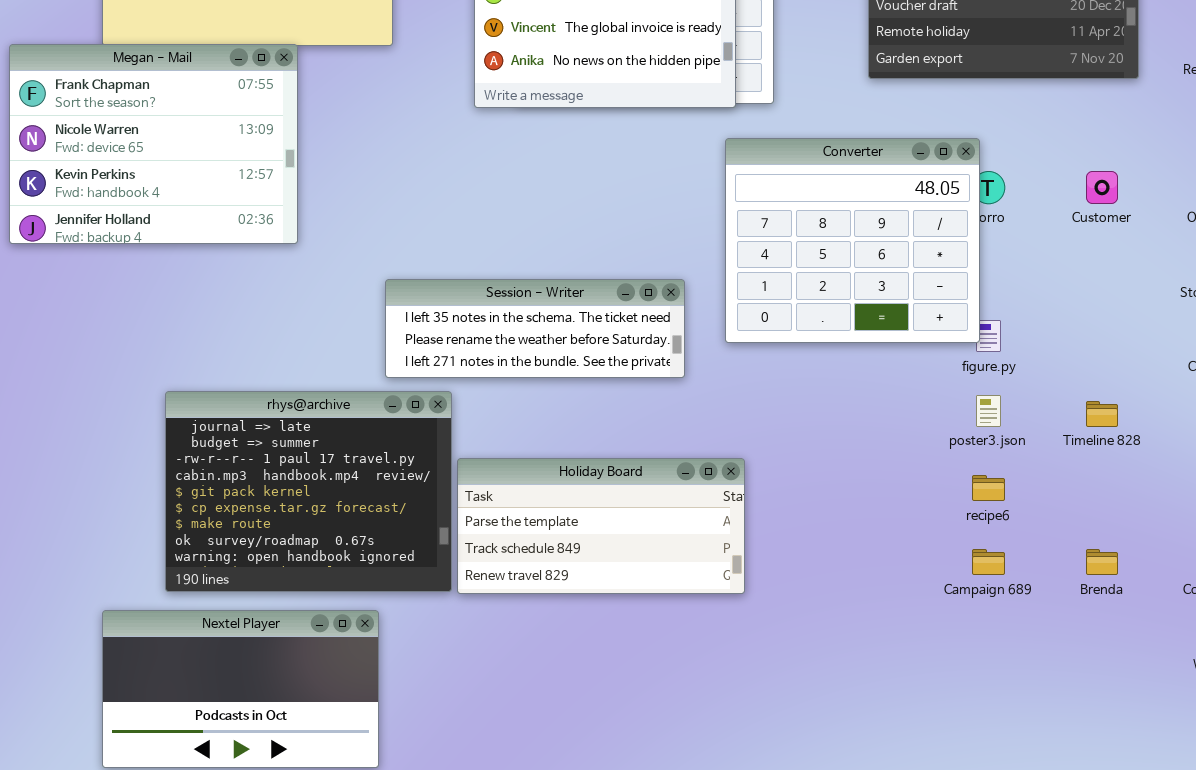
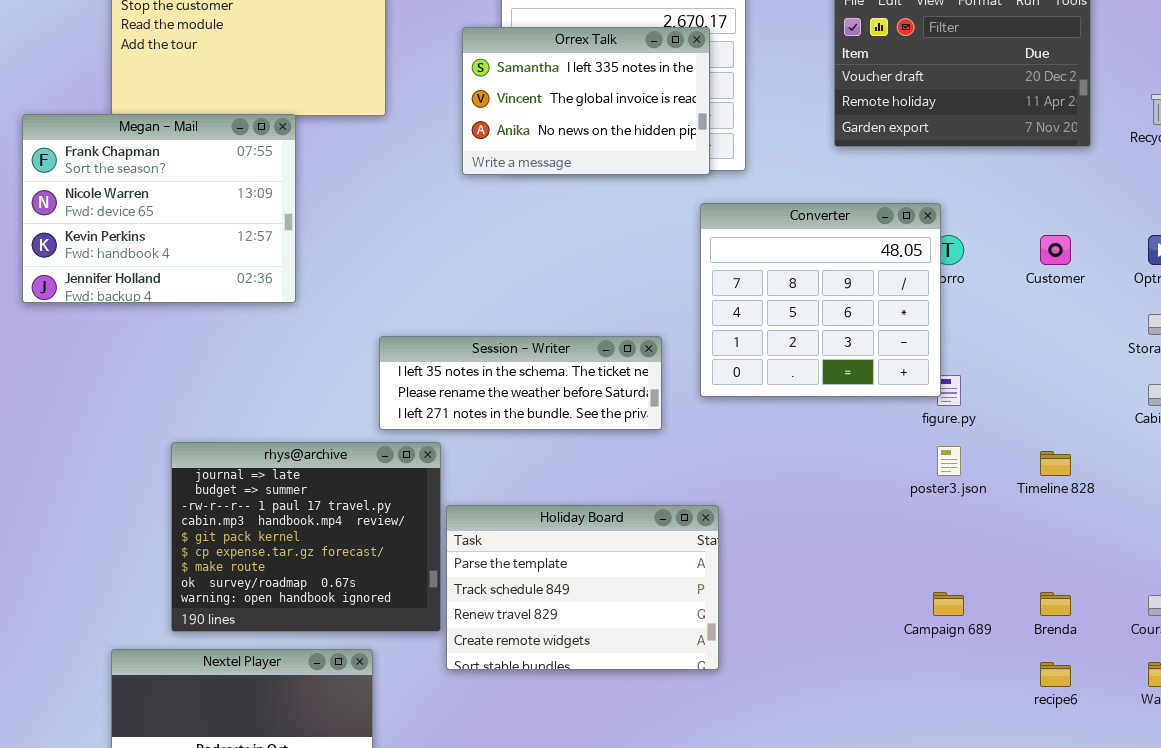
Holiday Board: [457,458,745,594] -> [446,505,719,670], resized
recipe6: [972,475,1005,501] -> [1040,662,1071,687], moved

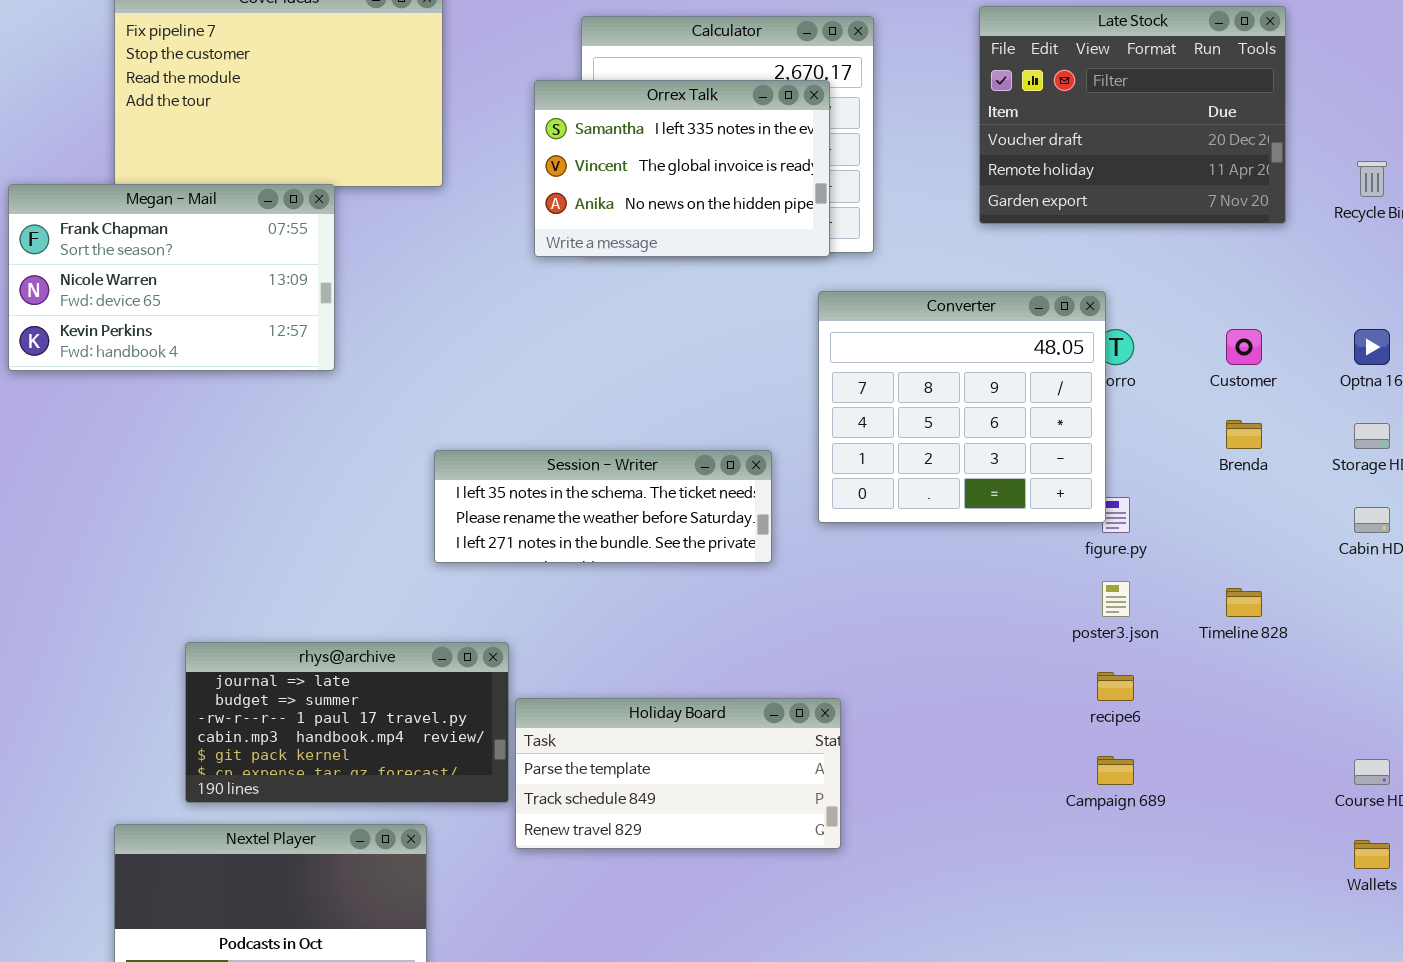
Megan - Mail: [22,114,296,303] -> [8,184,335,371], resized
rhys@archive: [171,442,441,632] -> [185,642,509,803], resized
Holiday Board: [446,505,719,670] -> [515,698,841,849], resized
Brenda: [1040,592,1071,616] -> [1226,420,1262,449], moved
recipe6: [1040,662,1071,687] -> [1097,672,1134,701], moved

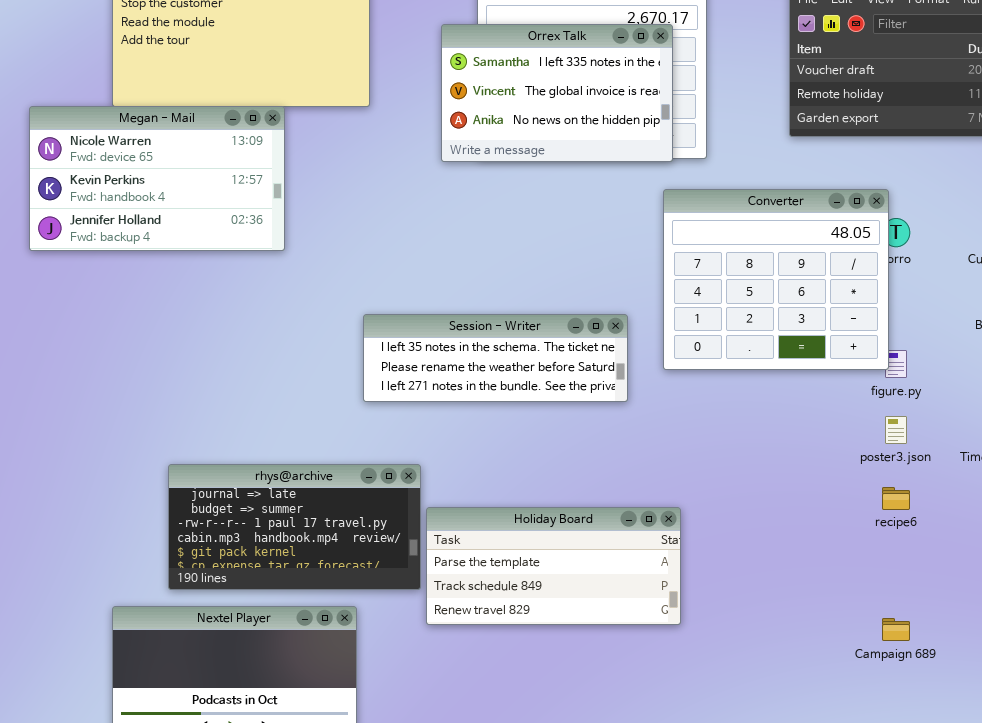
Megan - Mail: [8,184,335,371] -> [29,106,285,251], scrolled down 1 row
Campaign 689: [1097,756,1134,785] -> [882,618,910,641], moved

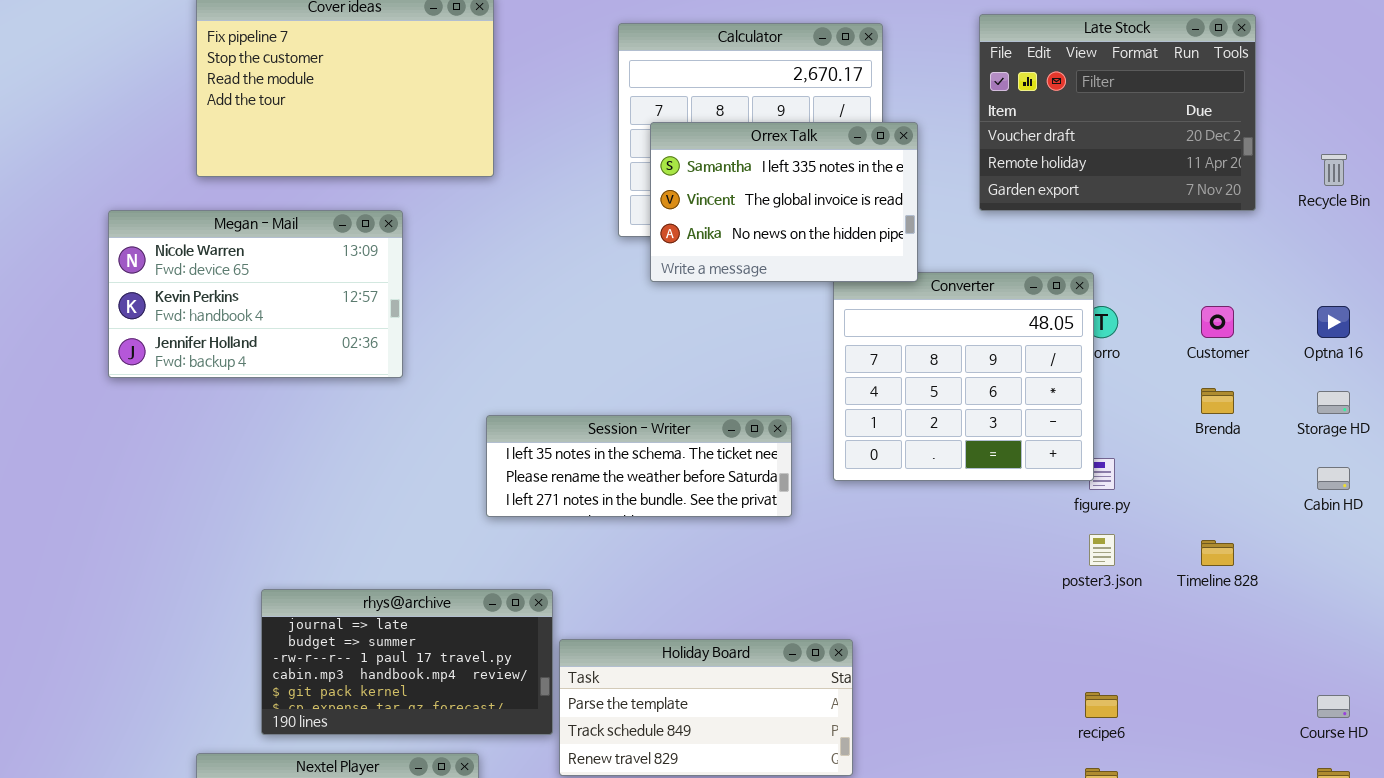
Orrex Talk: [441,24,673,162] -> [650,122,918,282], moved
Megan - Mail: [29,106,285,251] -> [108,210,403,378], moved
recipe6: [882,487,910,510] -> [1085,692,1118,718], moved

